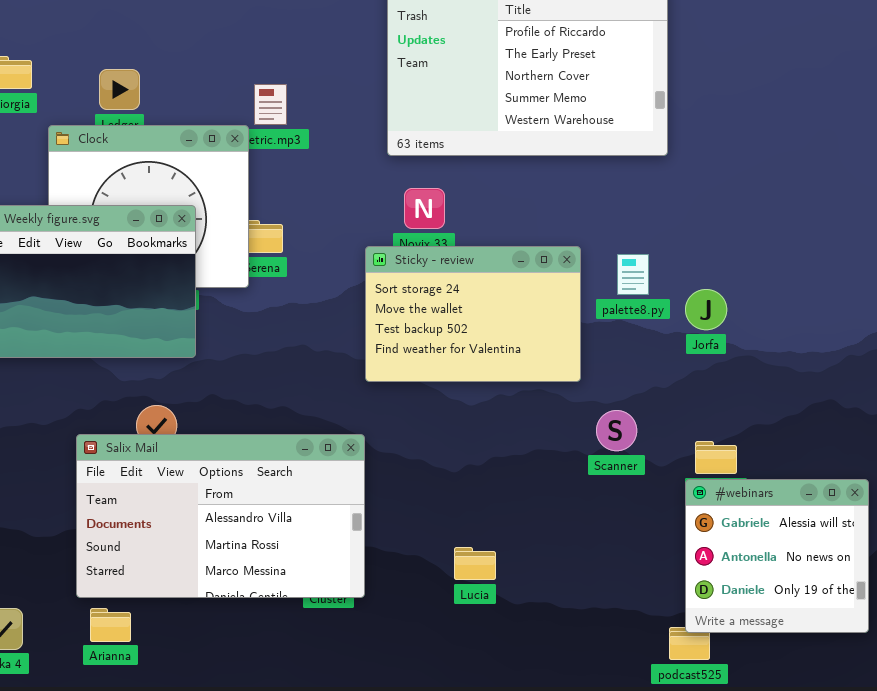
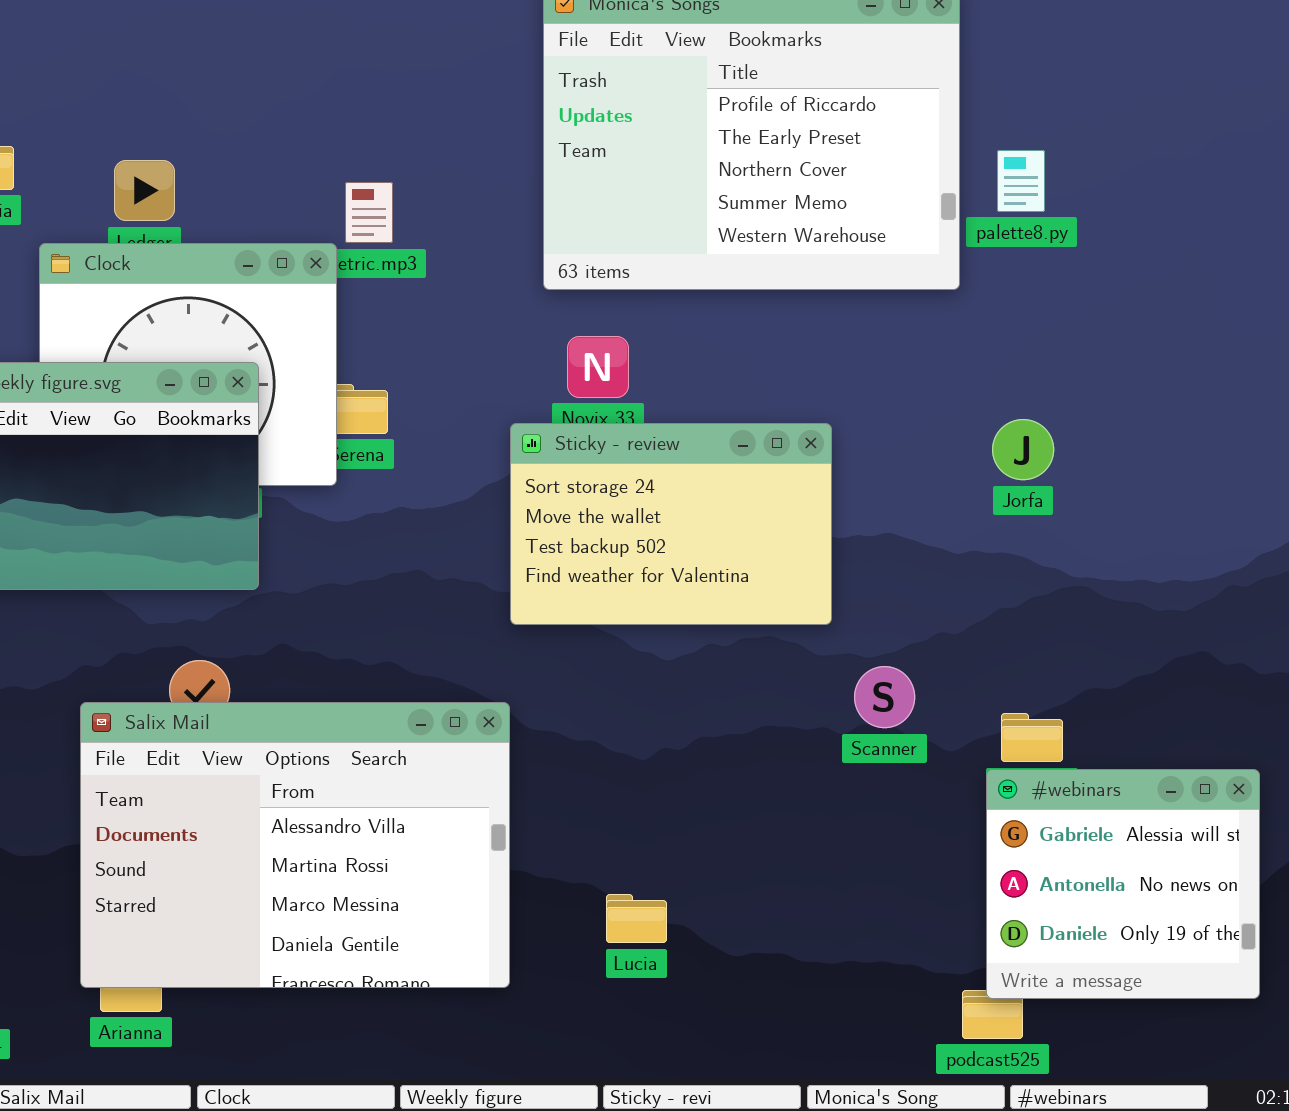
palette8.py: [617,254,649,295] -> [997,150,1045,212], moved
Jorfa: [685,289,727,330] -> [992,419,1054,480], moved
Salix Mail: [76,434,365,598] -> [80,702,510,988], resized
Lucia: [454,547,496,580] -> [606,894,667,943], moved

